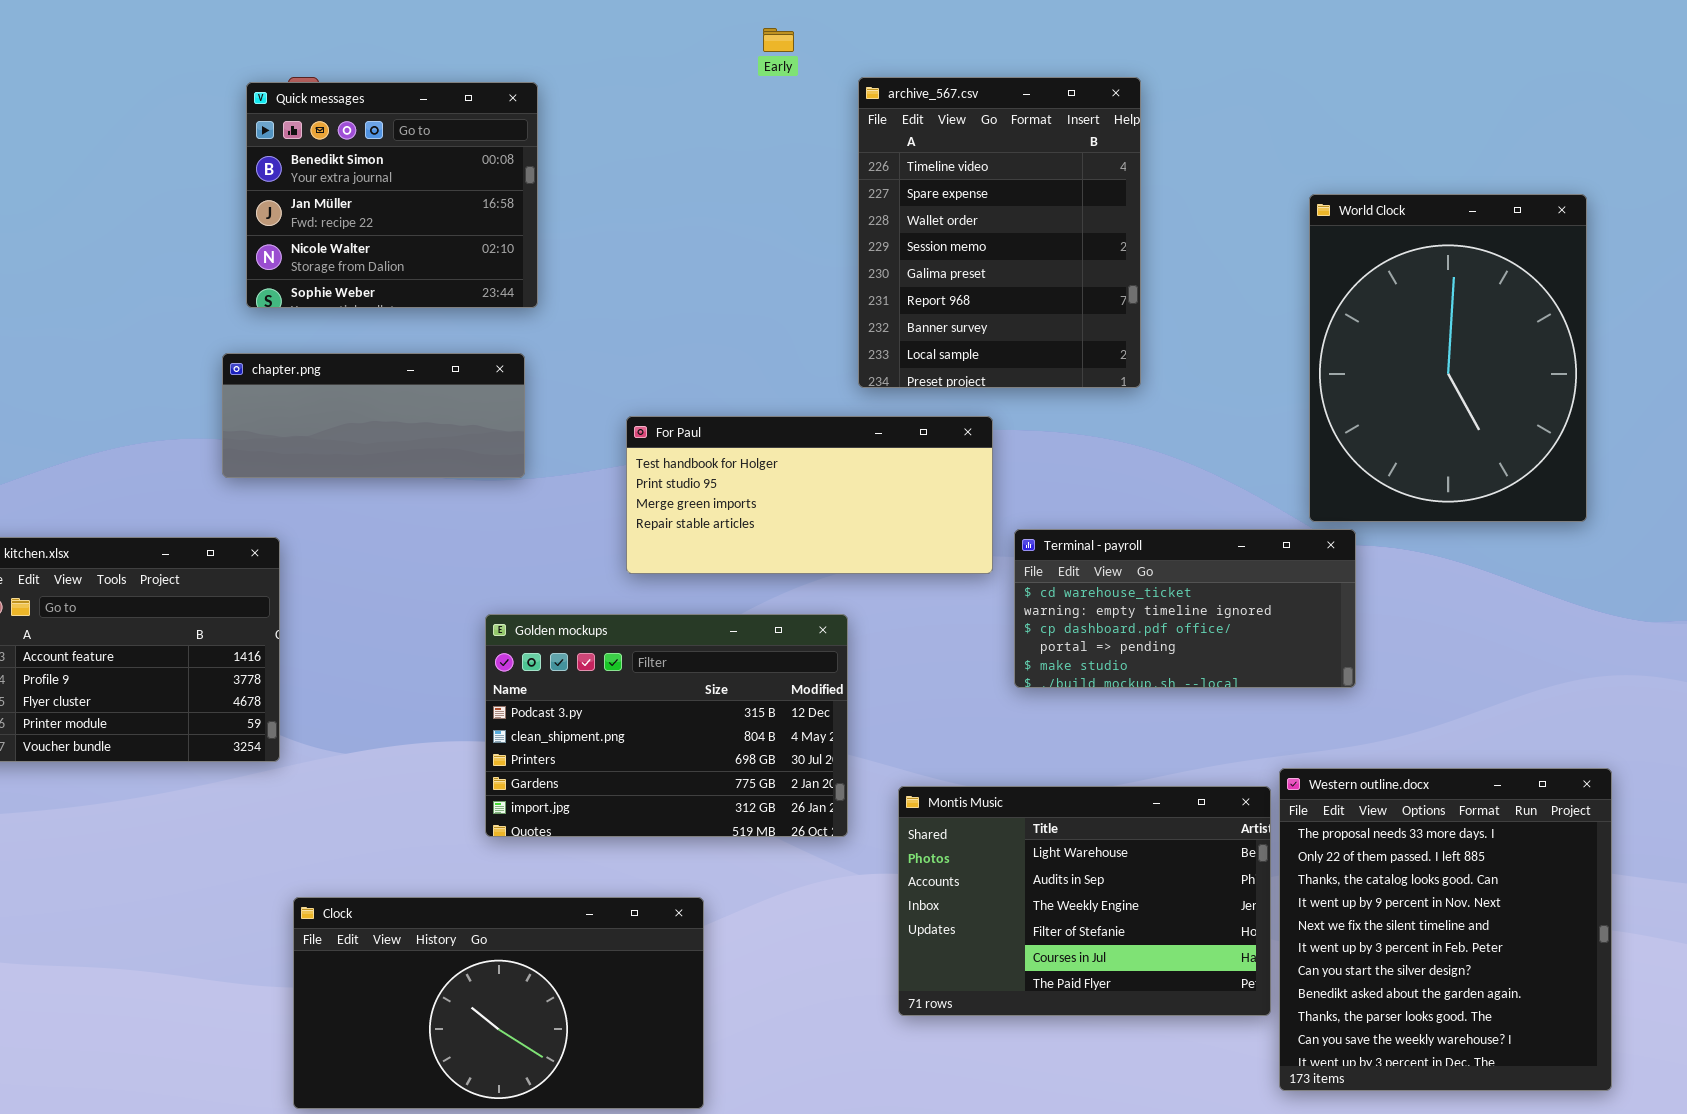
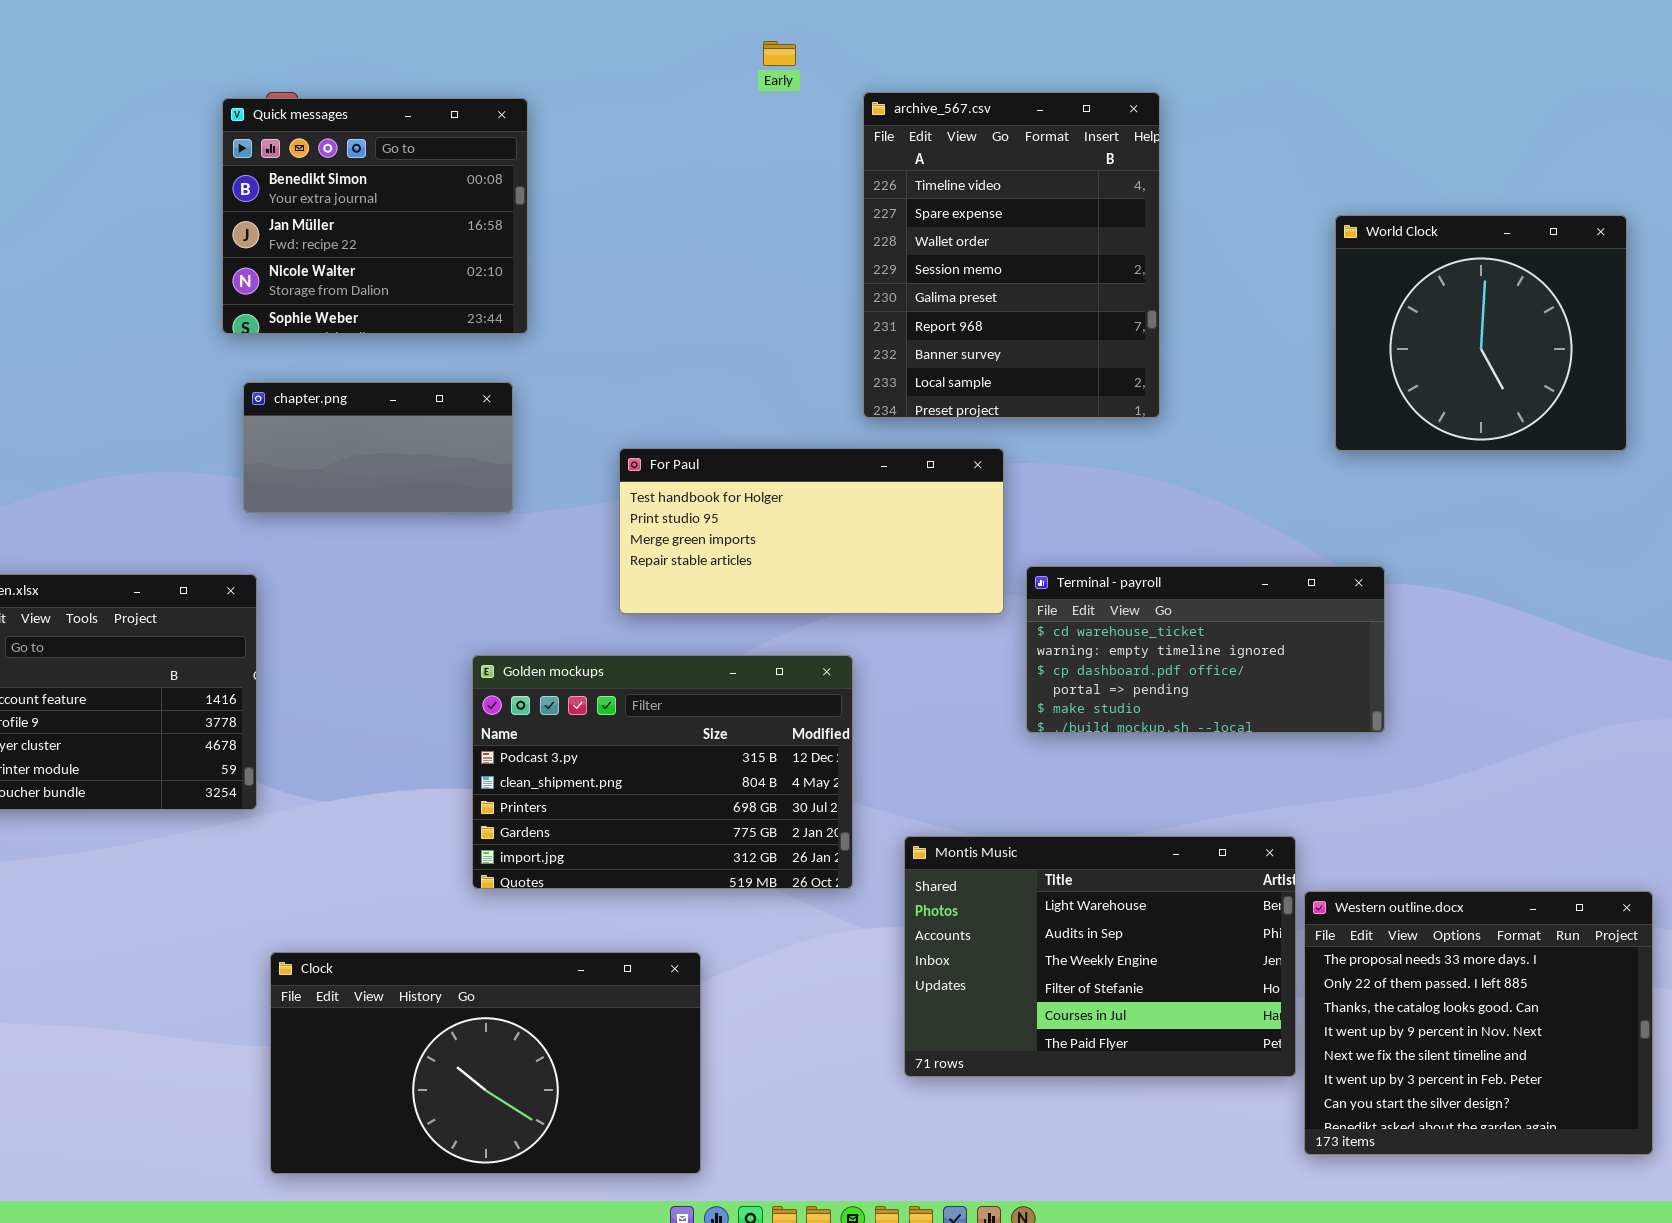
World Clock: [1309,194,1587,522] -> [1335,215,1627,451], resized
chapter.png: [222,353,525,478] -> [243,382,513,513], resized
Western outline.docx: [1279,768,1612,1091] -> [1304,891,1653,1155], resized

